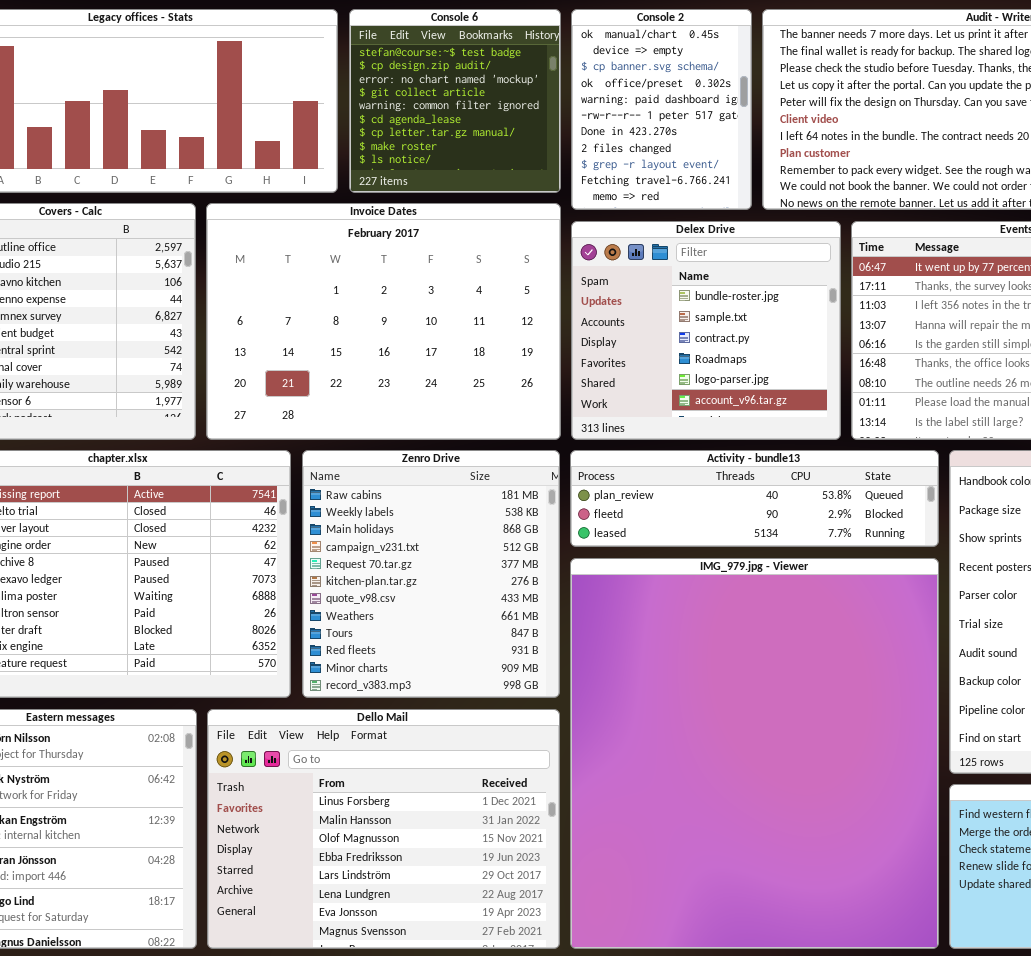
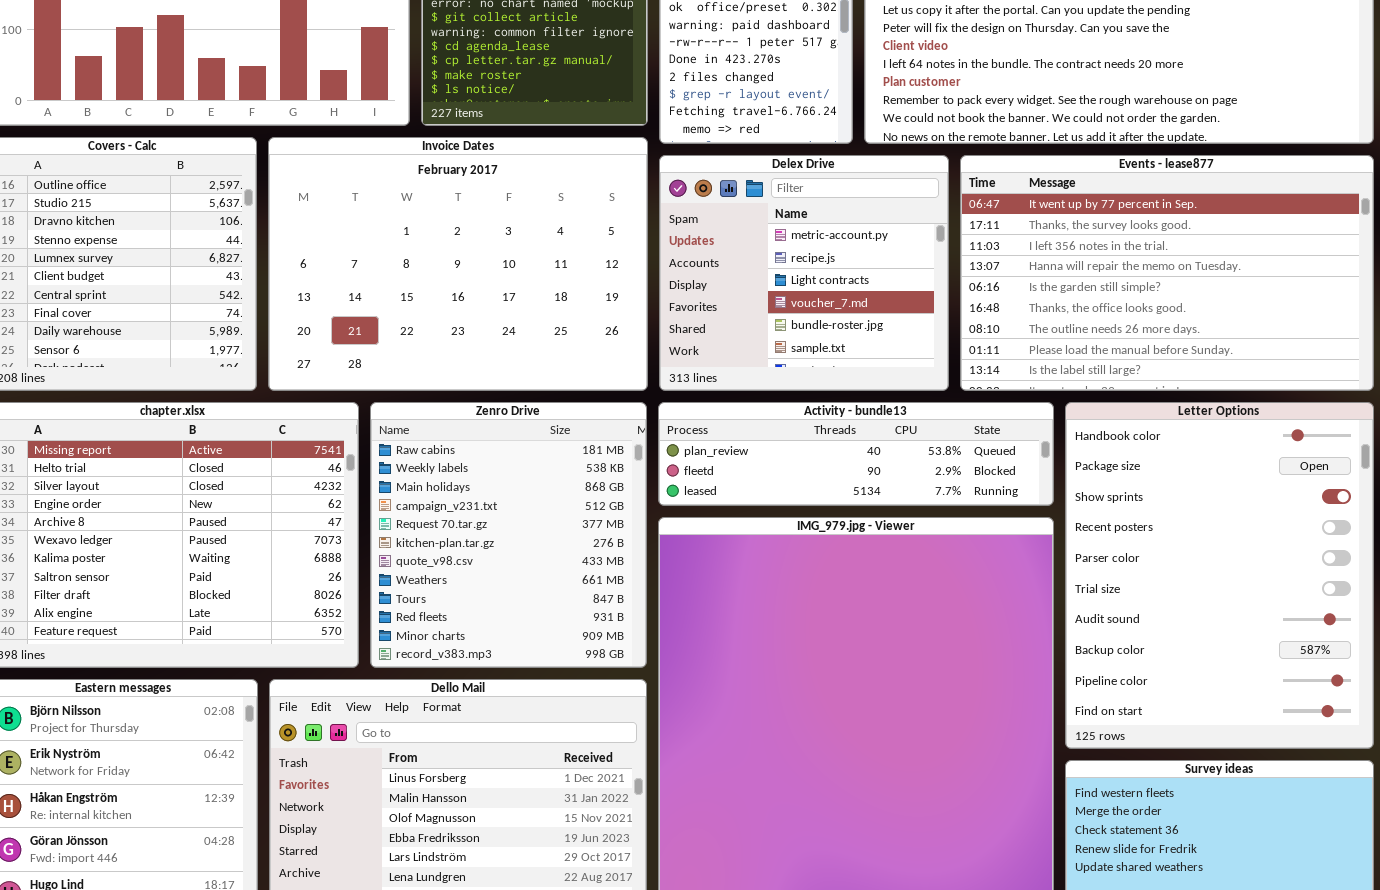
Delex Drive: [571,221,841,440] -> [659,155,949,391], scrolled up 4 rows

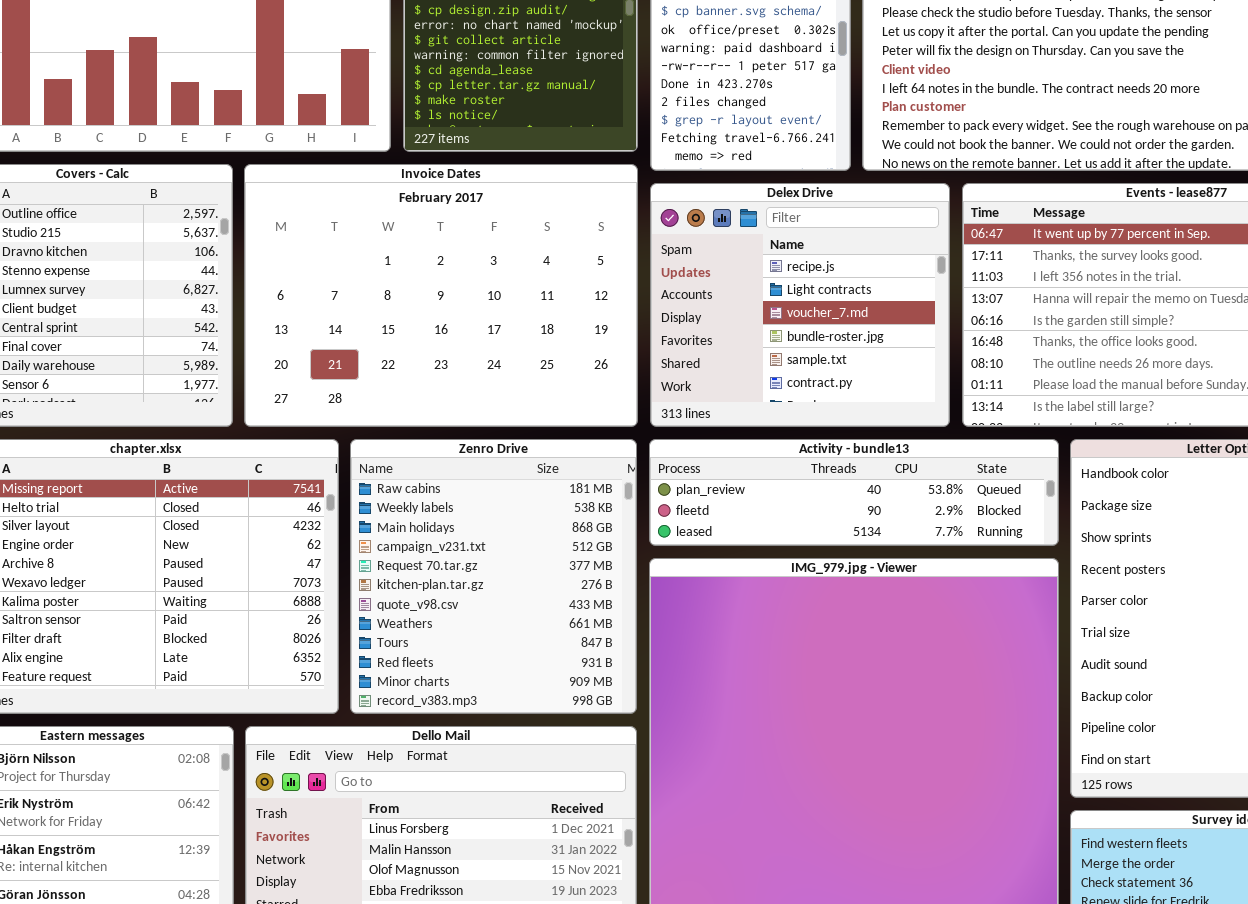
Delex Drive: [659,155,949,391] -> [650,183,950,427], scrolled down 1 row

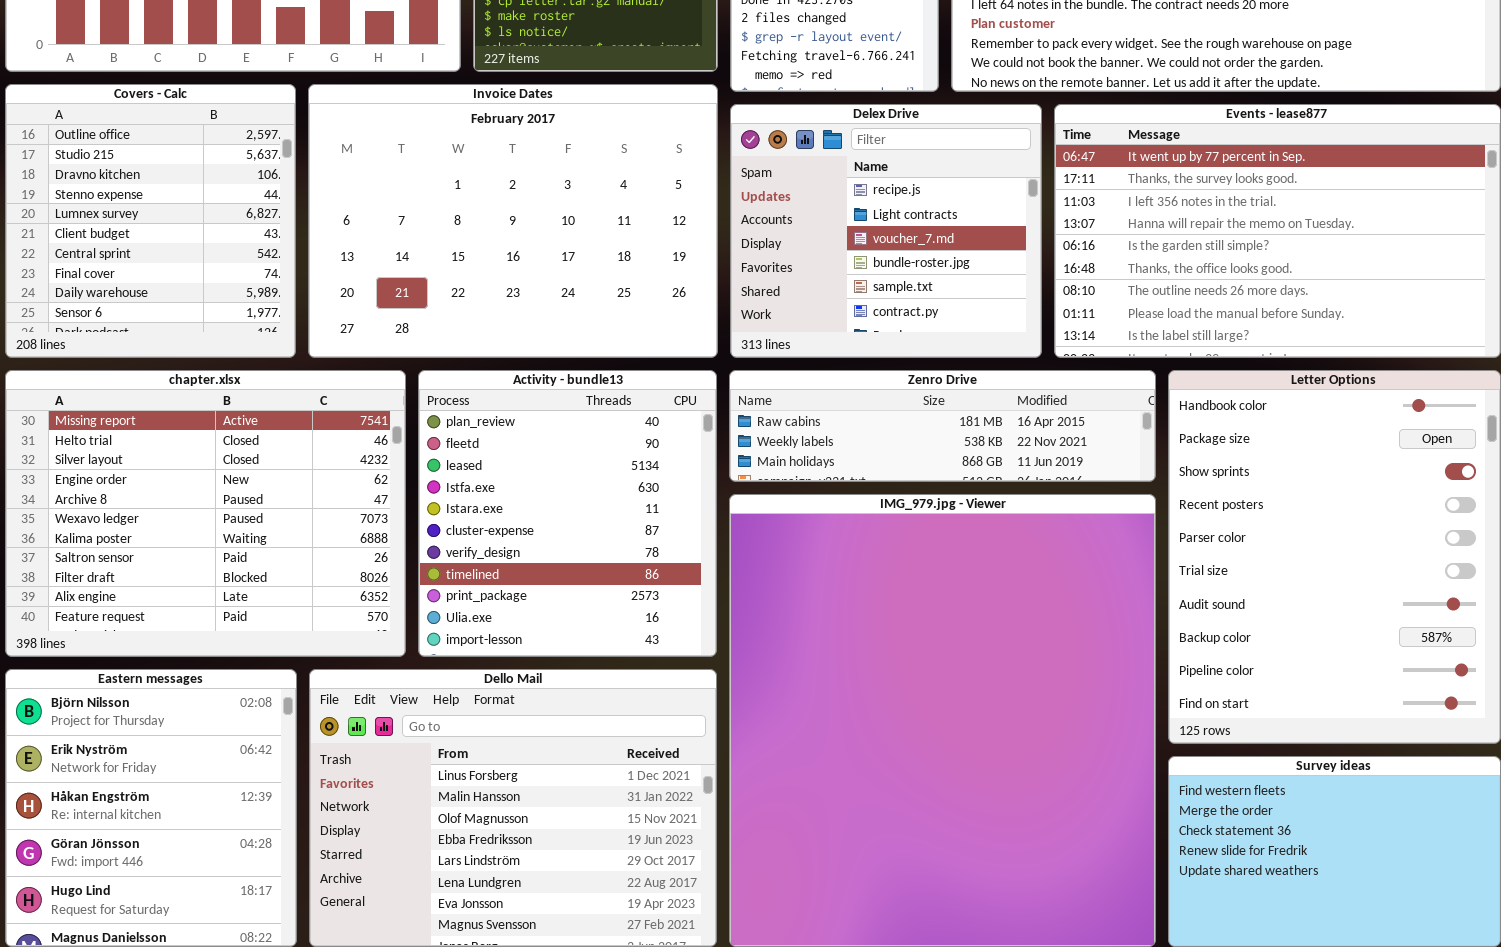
Zenro Drive: [350,439,637,714] -> [729,370,1156,482], moved, resized
Activity - bundle13: [649,439,1059,546] -> [418,370,717,657], moved, resized

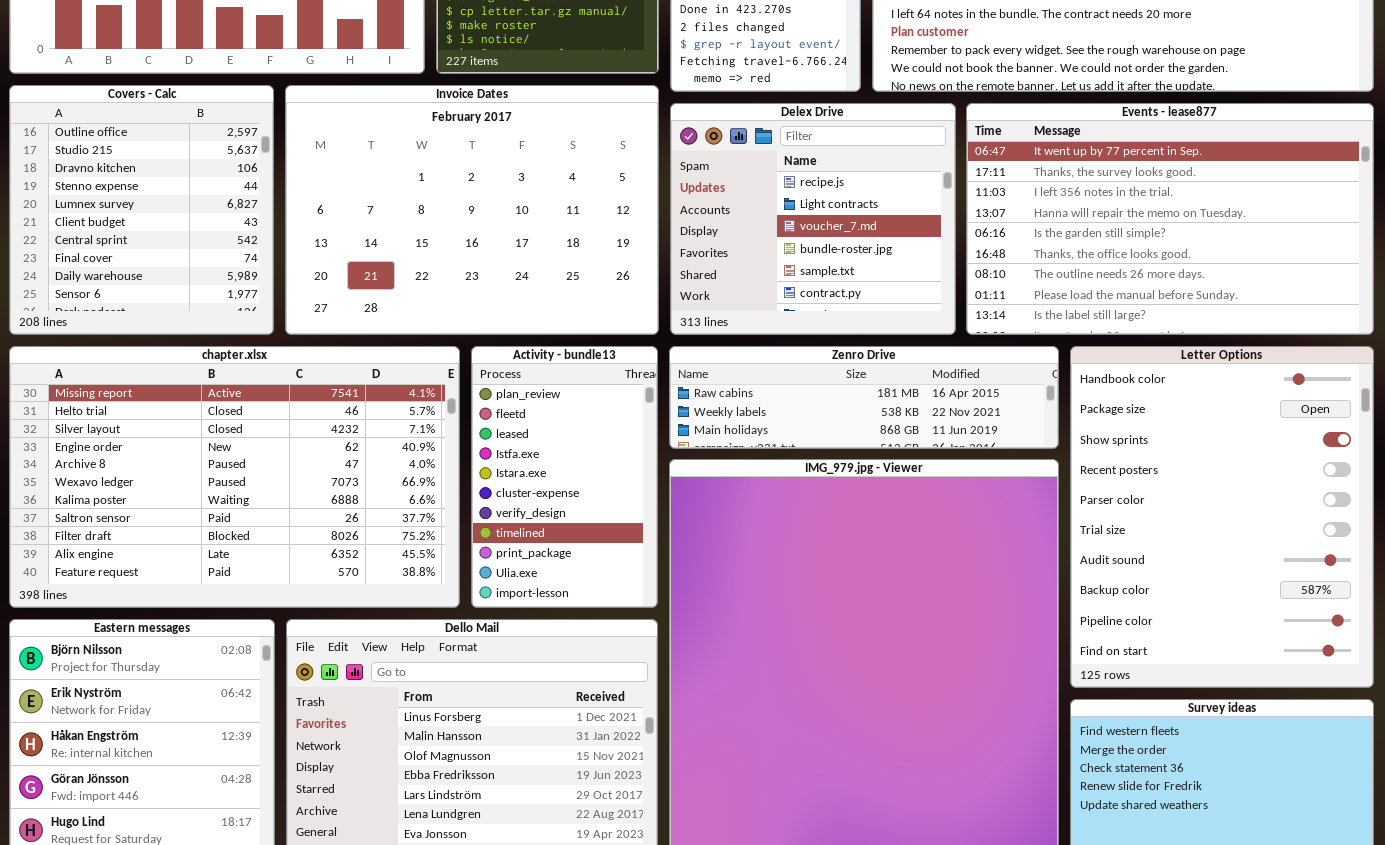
chapter.xlsx: [5,370,406,657] -> [9,346,460,608], resized
Activity - bundle13: [418,370,717,657] -> [471,346,658,608], resized

